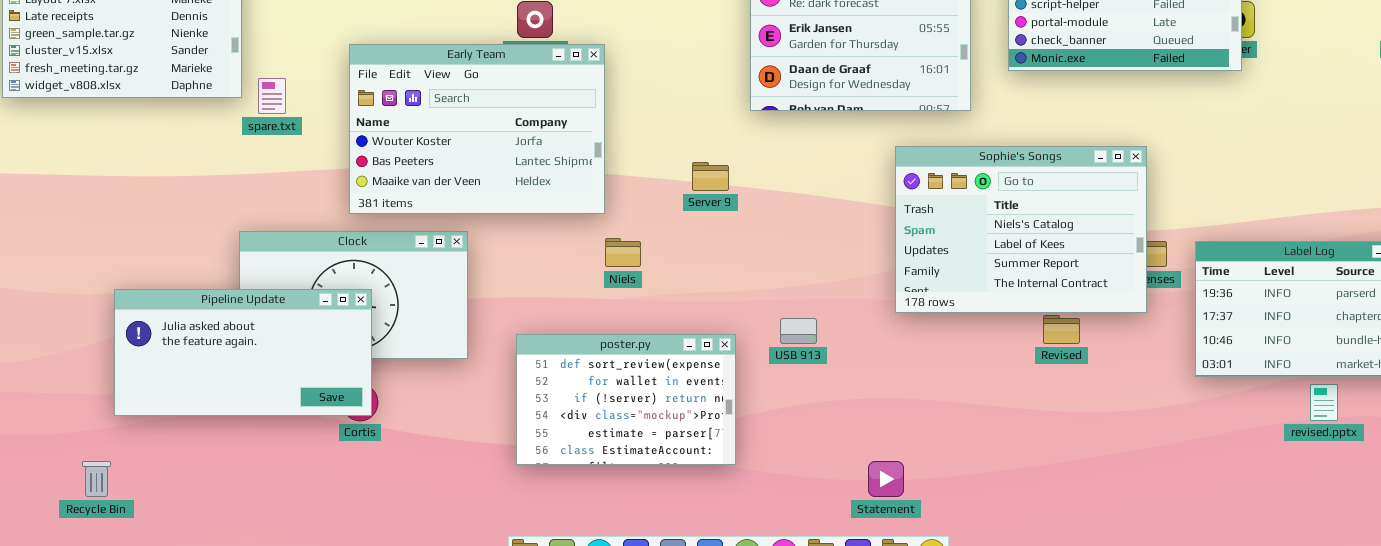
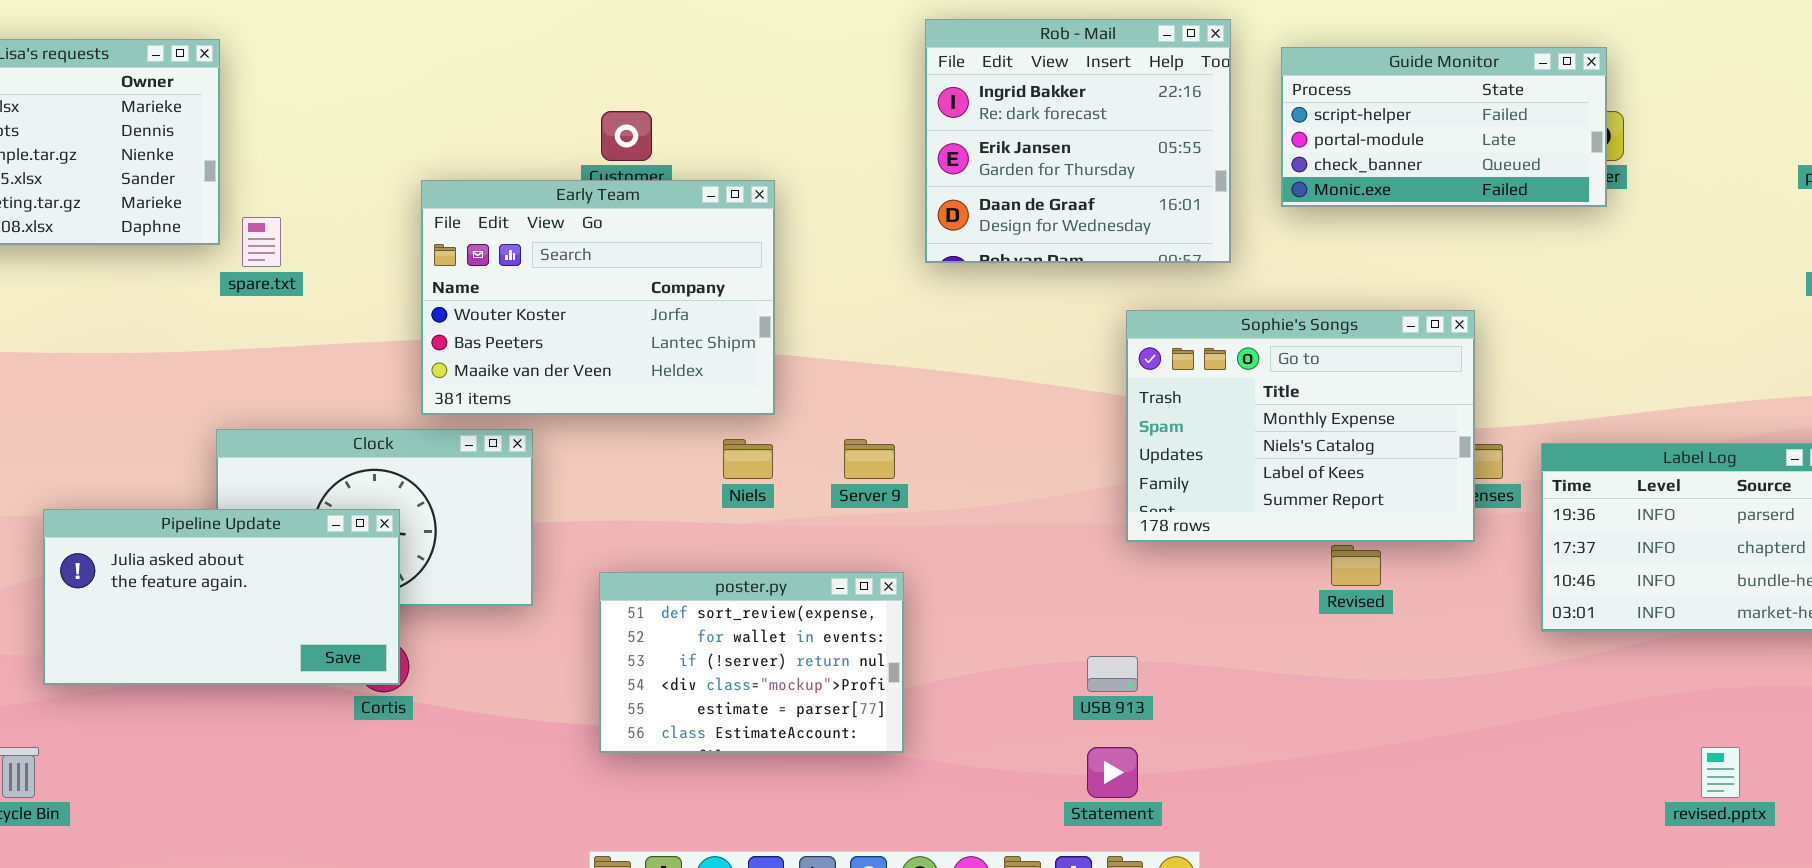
Early Team: [349,44,605,214] -> [421,180,775,415], moved
Sophie's Songs: [895,146,1147,313] -> [1126,310,1475,542], scrolled up 1 row
Server 9: [692,162,729,191] -> [844,439,895,479], moved
USB 913: [780,318,817,344] -> [1087,656,1138,692], moved
revised.pptx: [1310,384,1338,421] -> [1701,747,1740,798], moved

